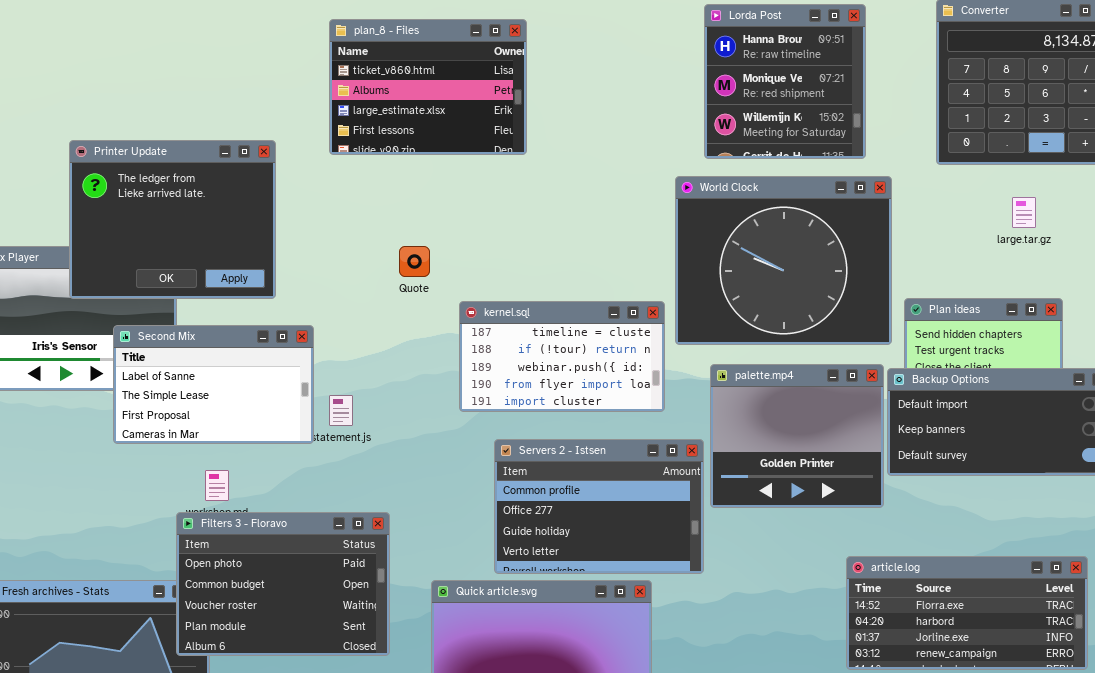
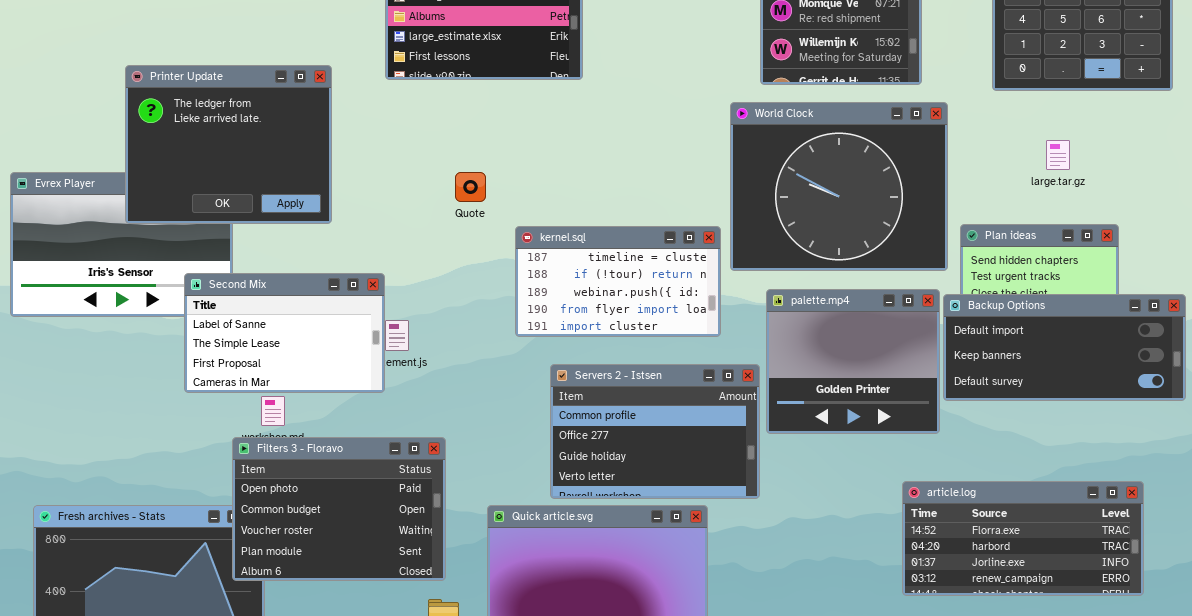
large.tar.gz: [1012,197,1036,228] -> [1046,140,1070,170], moved
Second Mix: [113,325,314,444] -> [184,273,385,393], moved

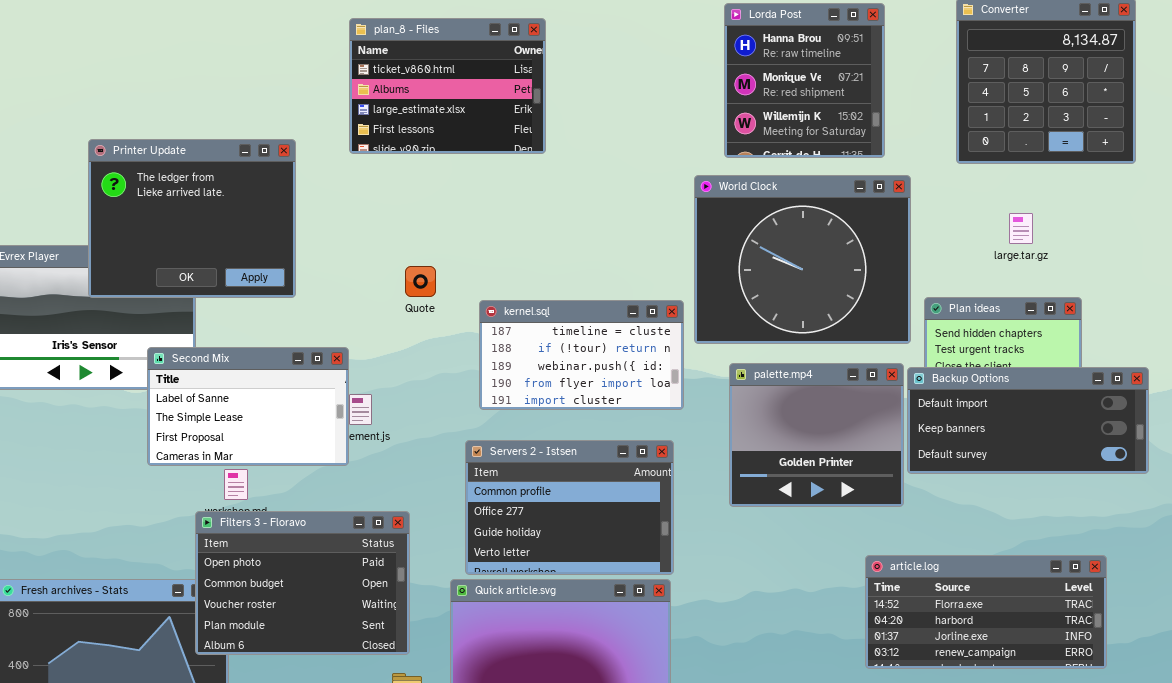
Quote: [455,172,486,202] -> [405,266,436,297], moved
Servers 2 - Istsen: [550,364,760,499] -> [465,440,674,575], moved

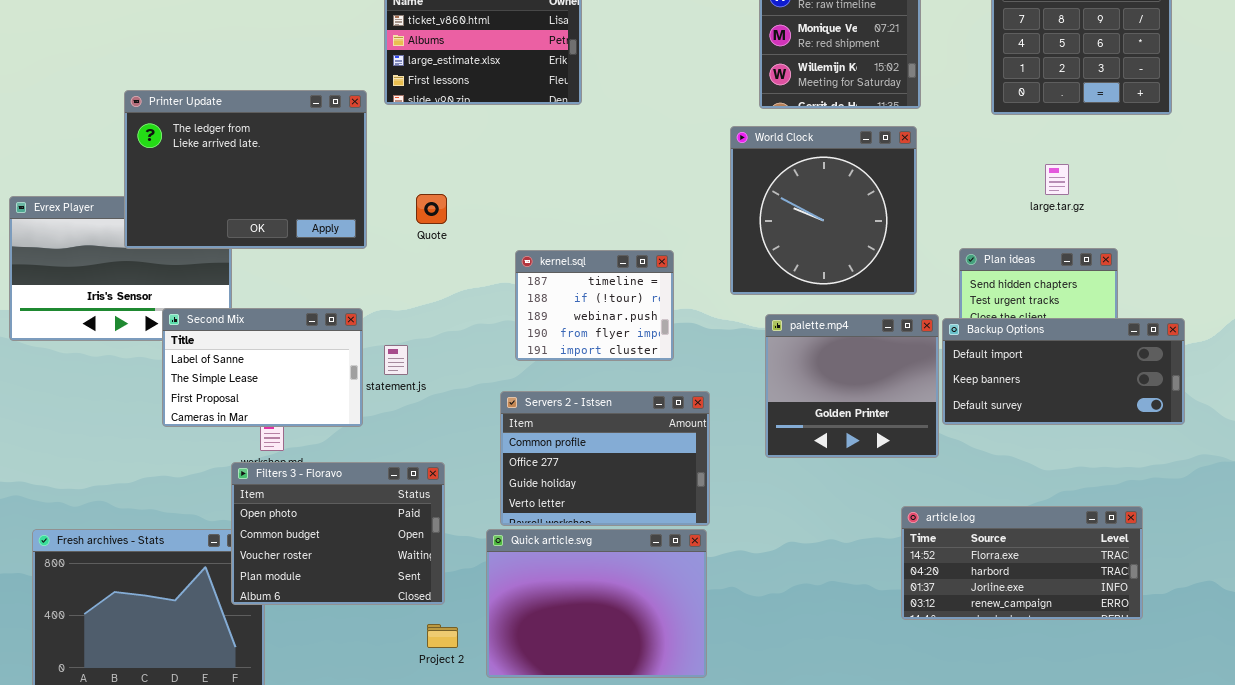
Printer Update: [88,139,296,298] -> [124,90,367,249], resized
World Clock: [694,175,911,344] -> [730,126,917,295], resized
Quote: [405,266,436,297] -> [416,194,447,224], moved
kernel.sql: [479,300,684,410] -> [515,250,674,361], resized
Second Mix: [147,347,349,466] -> [162,308,363,427], moved

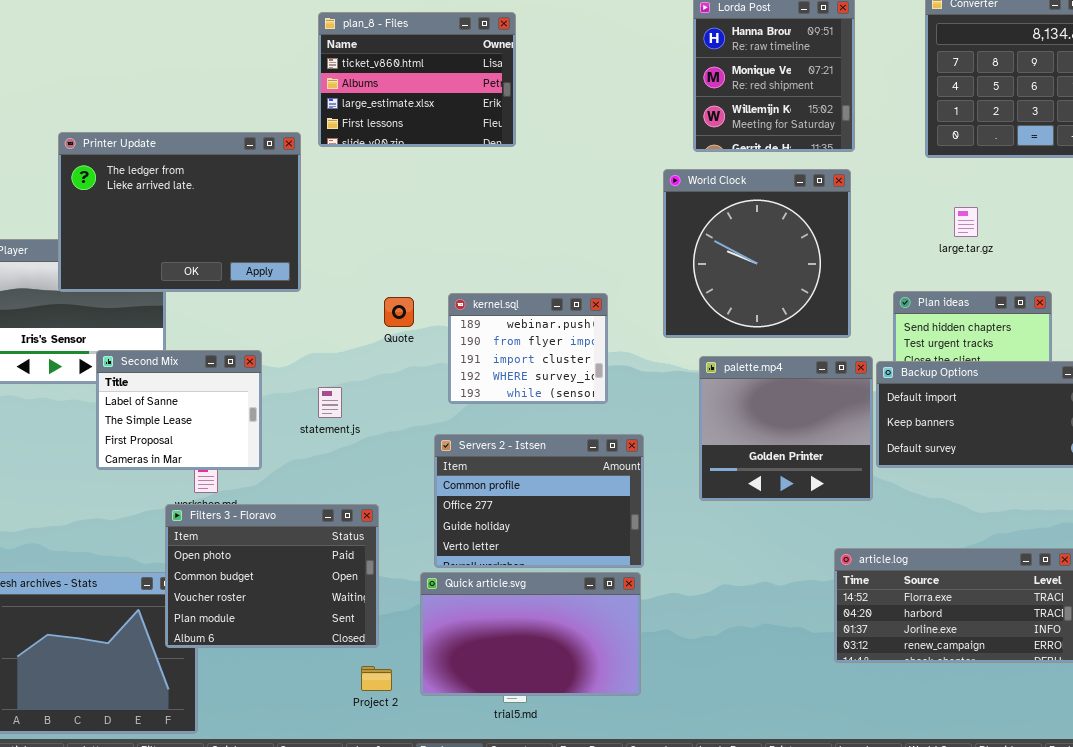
large.tar.gz: [1045,164,1069,195] -> [954,207,978,237], moved
Quote: [416,194,447,224] -> [384,297,414,327], moved
kernel.sql: [515,250,674,361] -> [448,293,608,404], scrolled down 2 rows
Second Mix: [162,308,363,427] -> [96,350,262,470], resized
Quick article.svg: [486,529,707,678] -> [420,572,641,696], resized

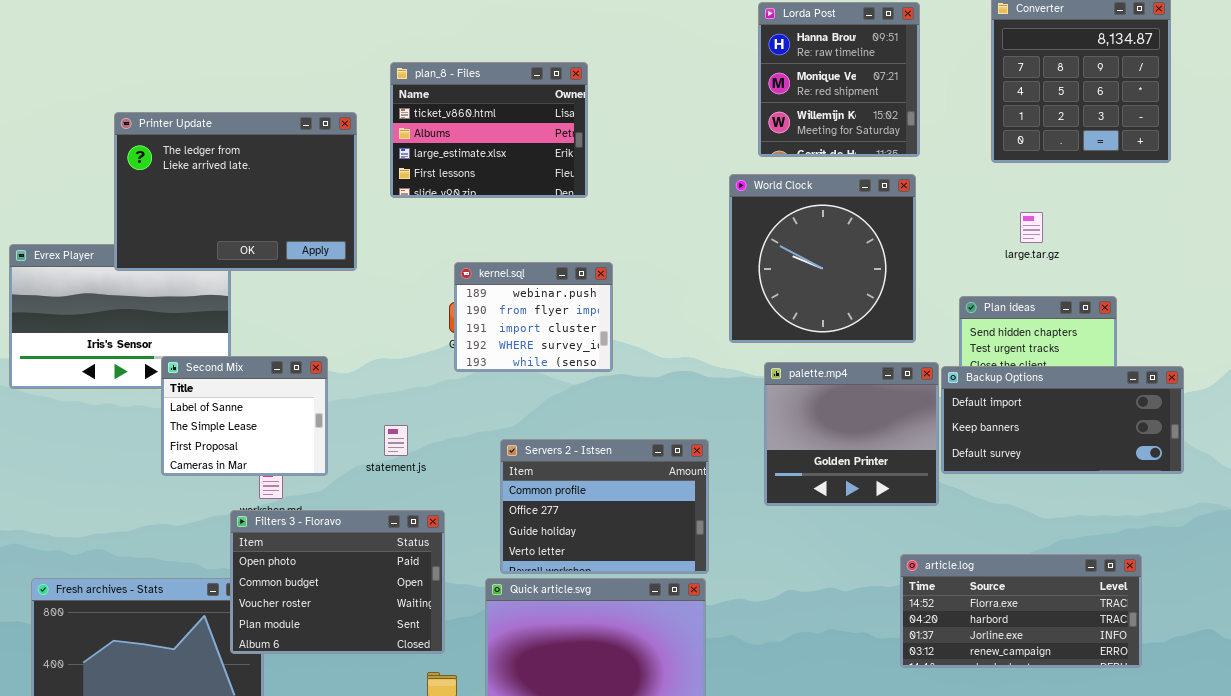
plan_8 - Files: [318,12,516,147] -> [390,62,588,198], moved
Printer Update: [58,132,301,292] -> [114,112,357,271], moved
kernel.sql: [448,293,608,404] -> [454,262,613,372], moved
statement.js: [318,387,342,418] -> [384,425,408,456], moved

